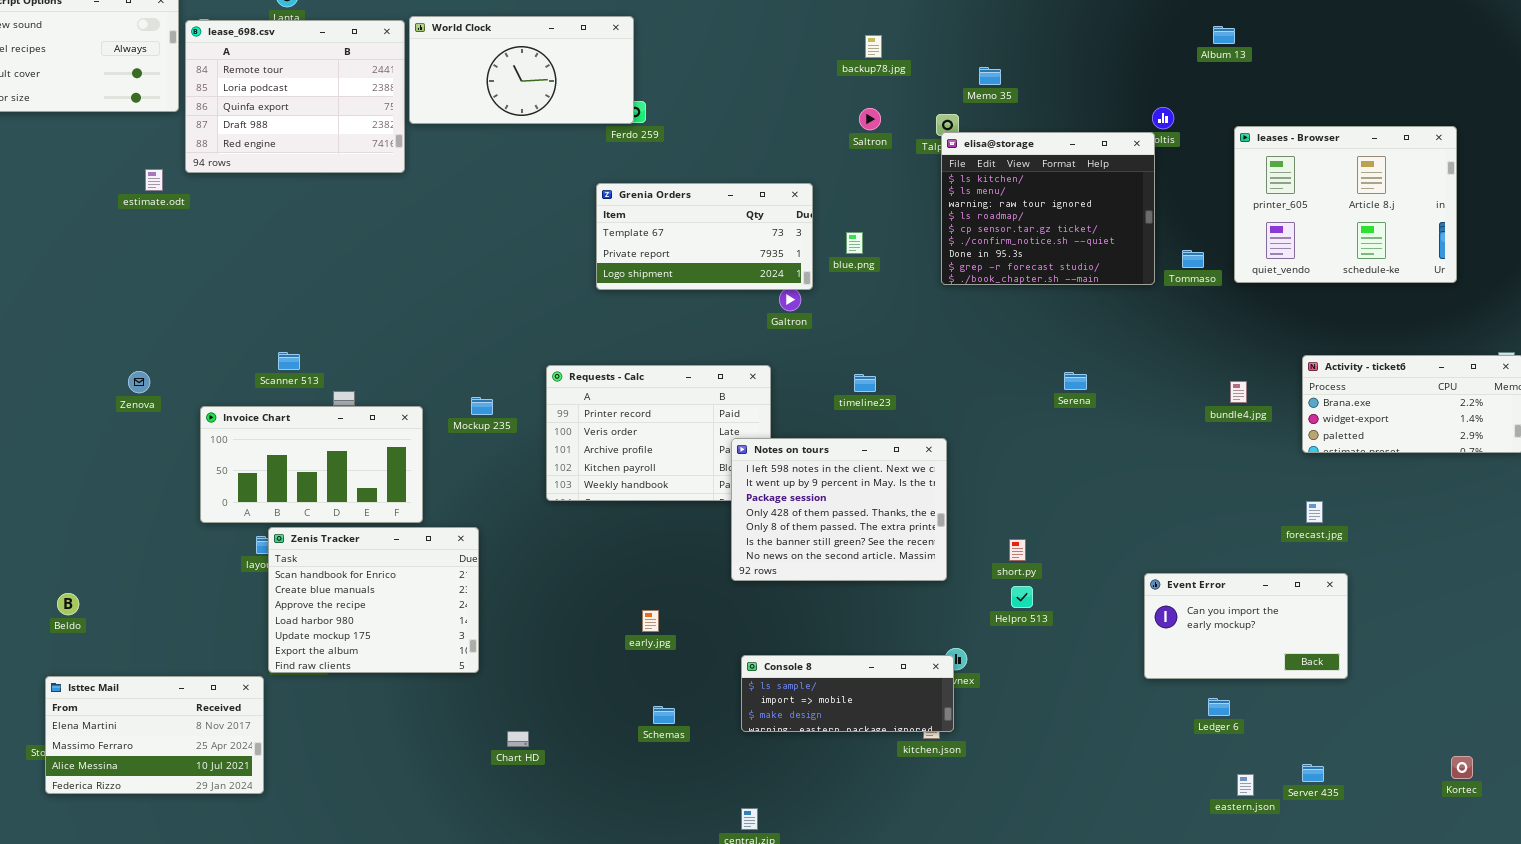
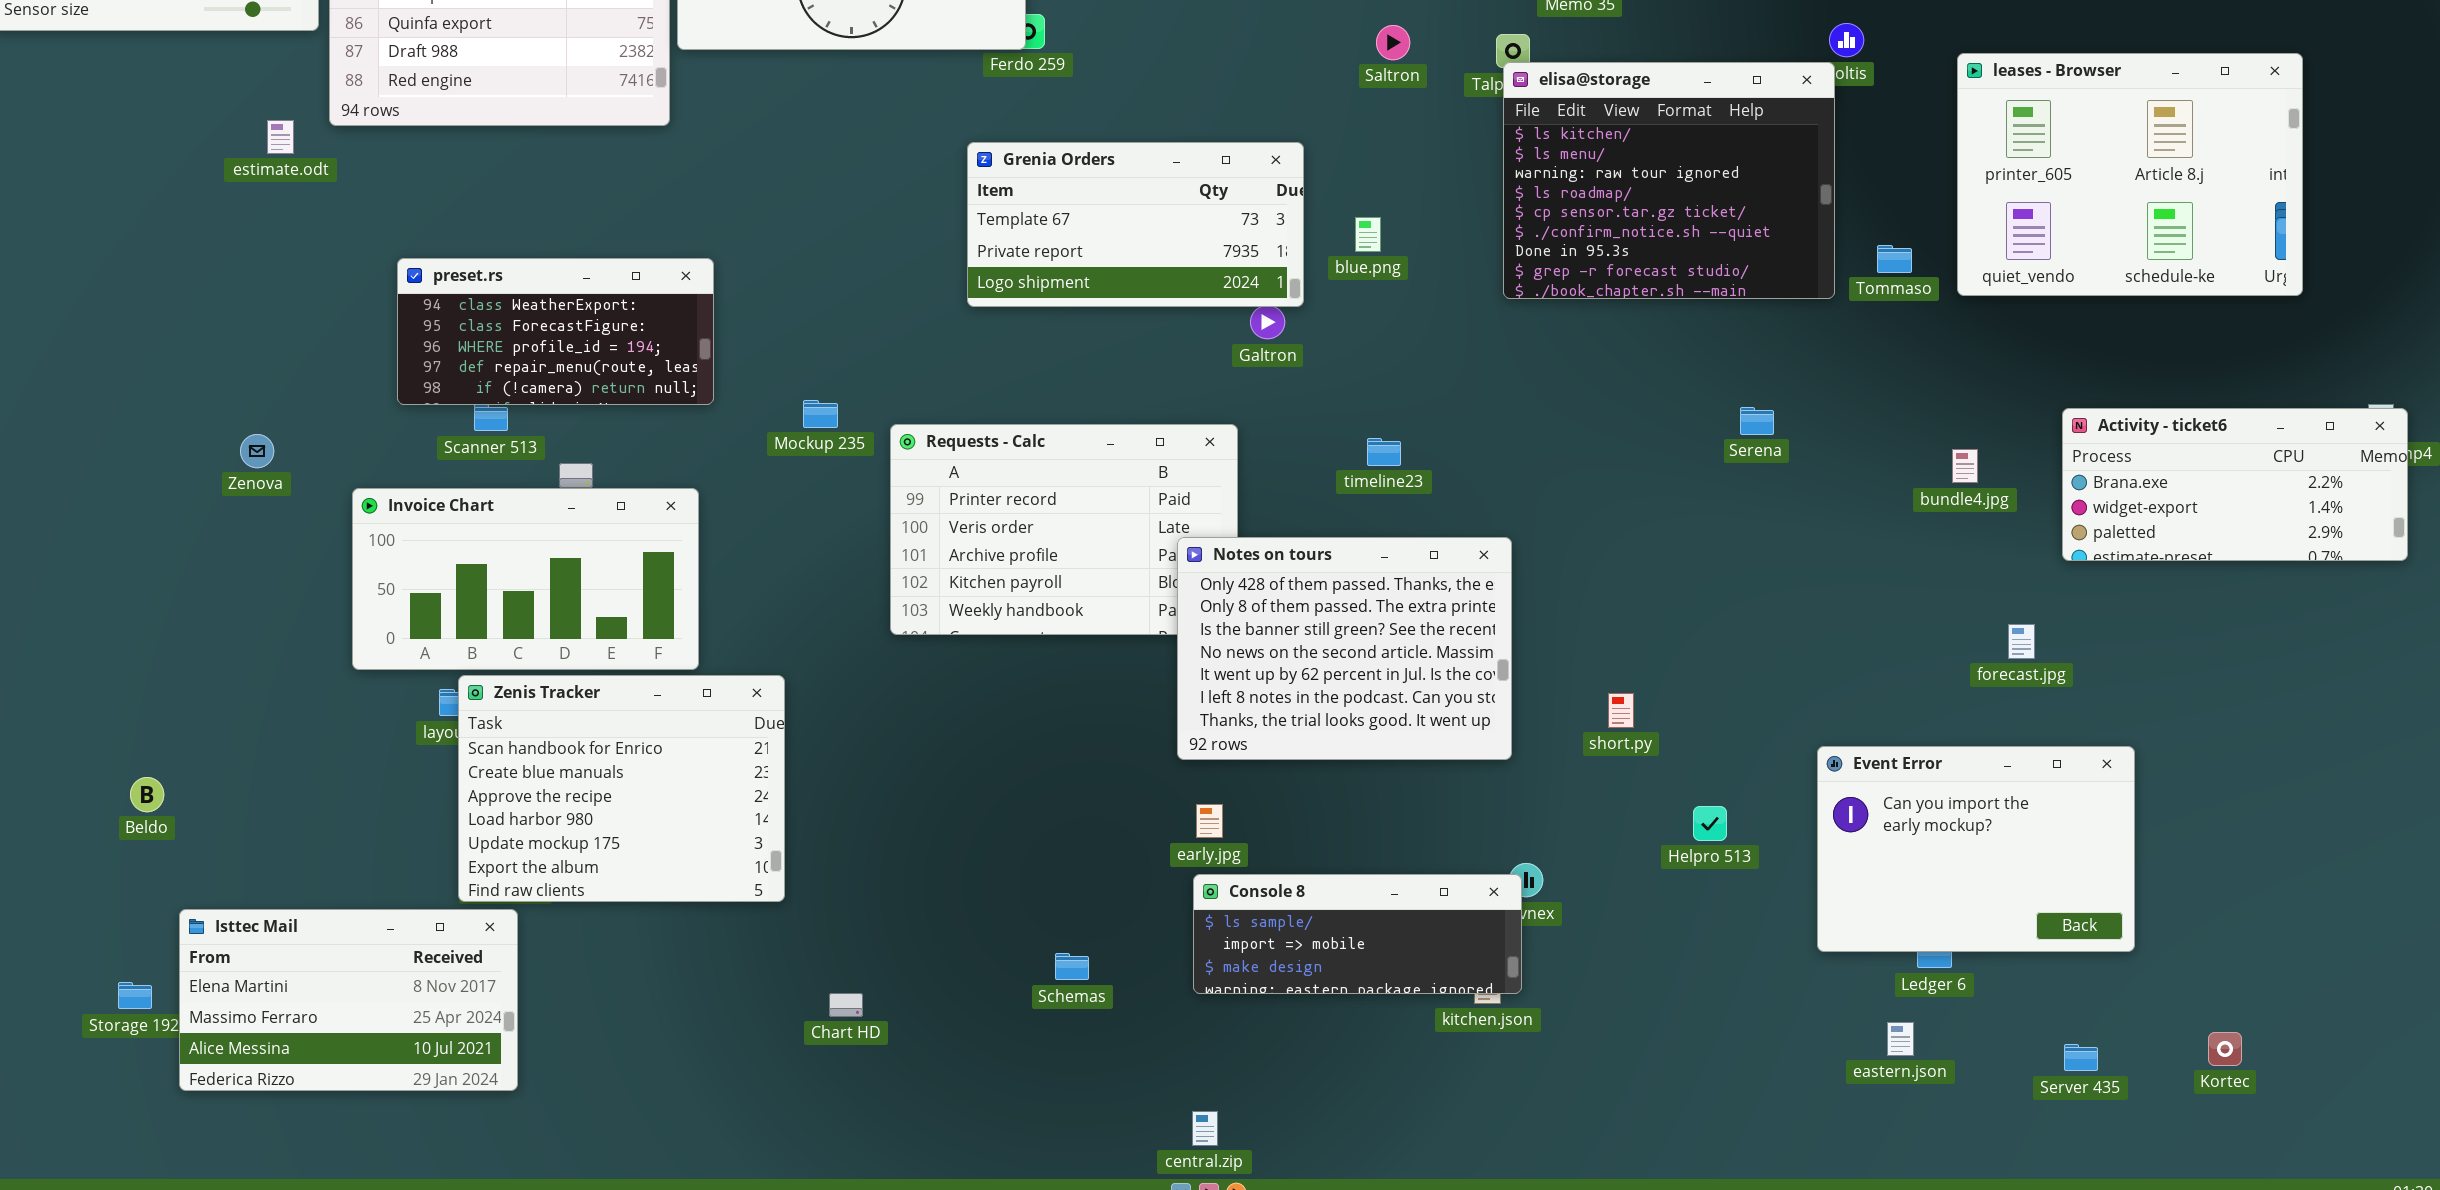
preset.rs: none -> [397,258,714,405], opened
Serena: [1064,372,1087,390] -> [1740,407,1774,435], moved
Mockup 235: [471,397,493,415] -> [803,400,838,428], moved
Notes on tours: [731,438,947,581] -> [1177,537,1512,760], scrolled down 3 rows
forecast.jpg: [1306,501,1323,523] -> [2008,624,2035,659], moved
Event Error: [1144,573,1348,679] -> [1817,746,2135,952], resized
Helpro 513: [1011,586,1033,608] -> [1693,806,1727,841], moved
early.jpg: [642,610,659,632] -> [1196,804,1223,838], moved
Isttec Mail: [45,676,264,794] -> [179,909,518,1091], moved
Kortec: [1451,756,1473,779] -> [2208,1032,2242,1066], moved
eastern.json: [1237,774,1254,796] -> [1887,1022,1914,1056], moved

